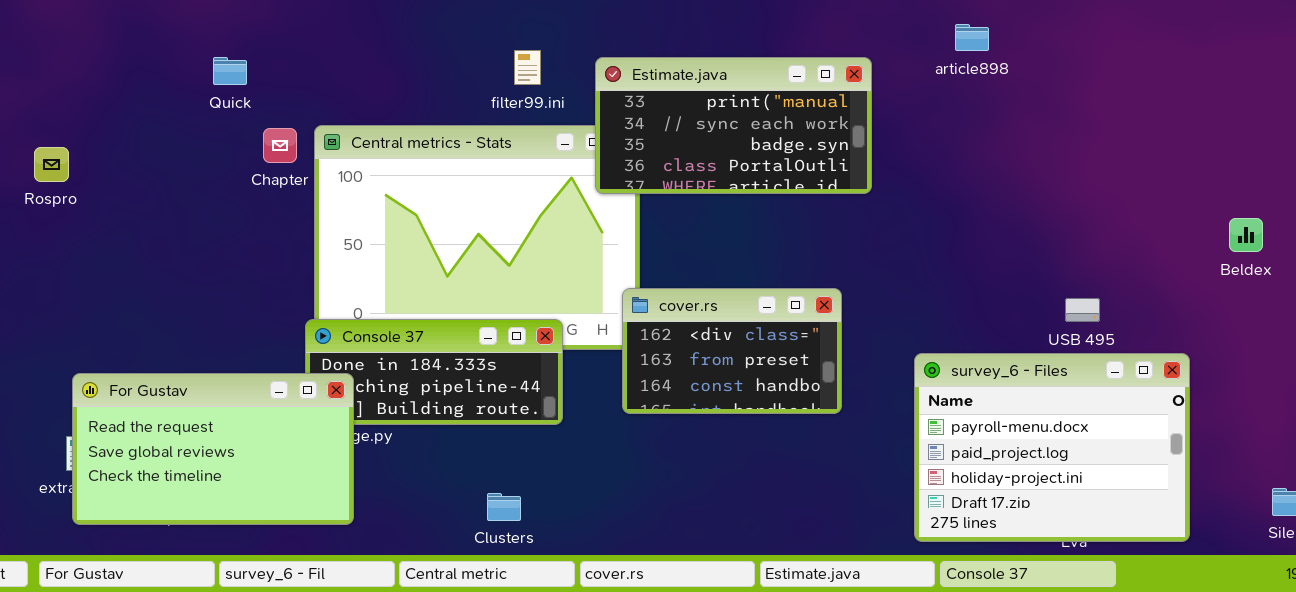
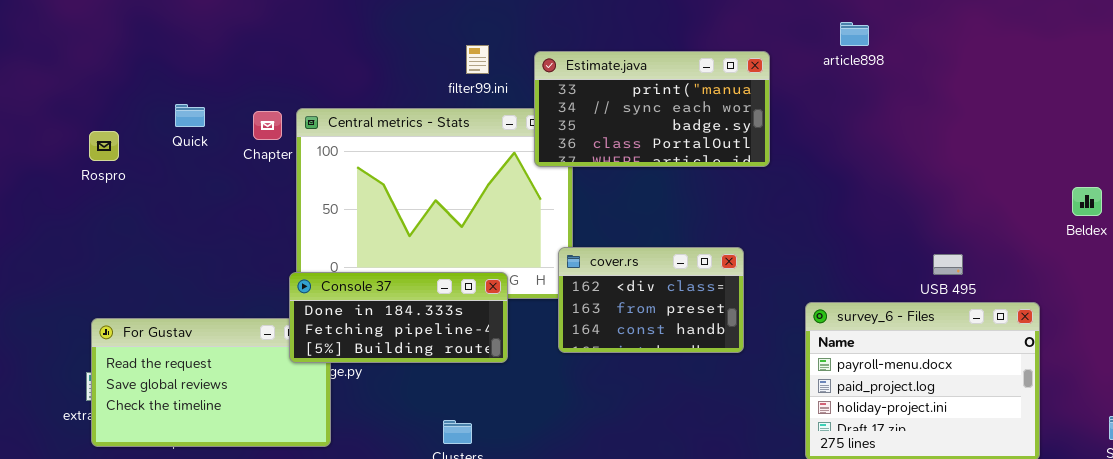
Quick: [213,57,247,85] -> [175,104,205,127], moved
Rospro: [34,147,69,182] -> [89,131,119,161], moved
Console 37: [305,319,563,425] -> [289,272,508,363], raised

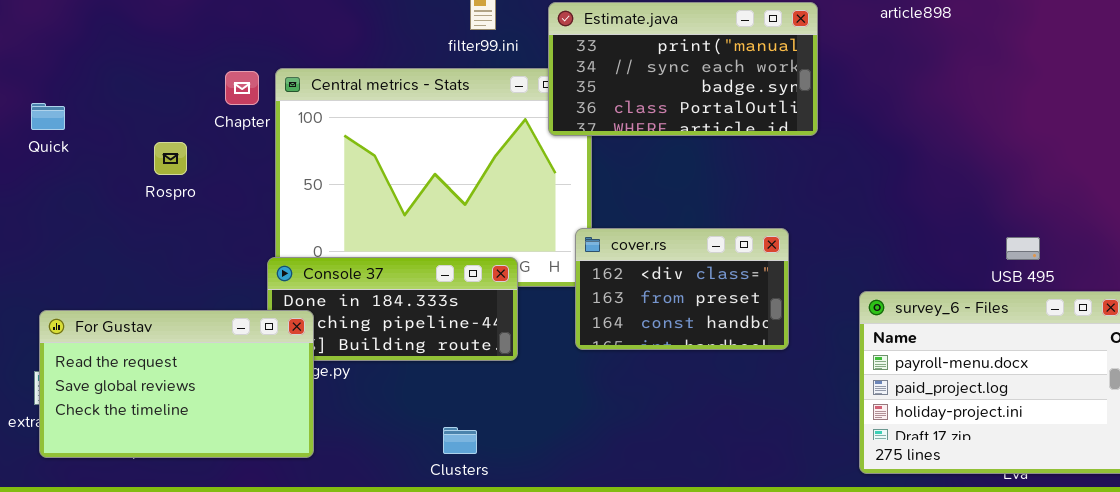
Quick: [175,104,205,127] -> [31,103,65,130], moved
Rospro: [89,131,119,161] -> [154,142,187,175], moved
For Gustav: [91,318,331,447] -> [39,310,314,458], raised

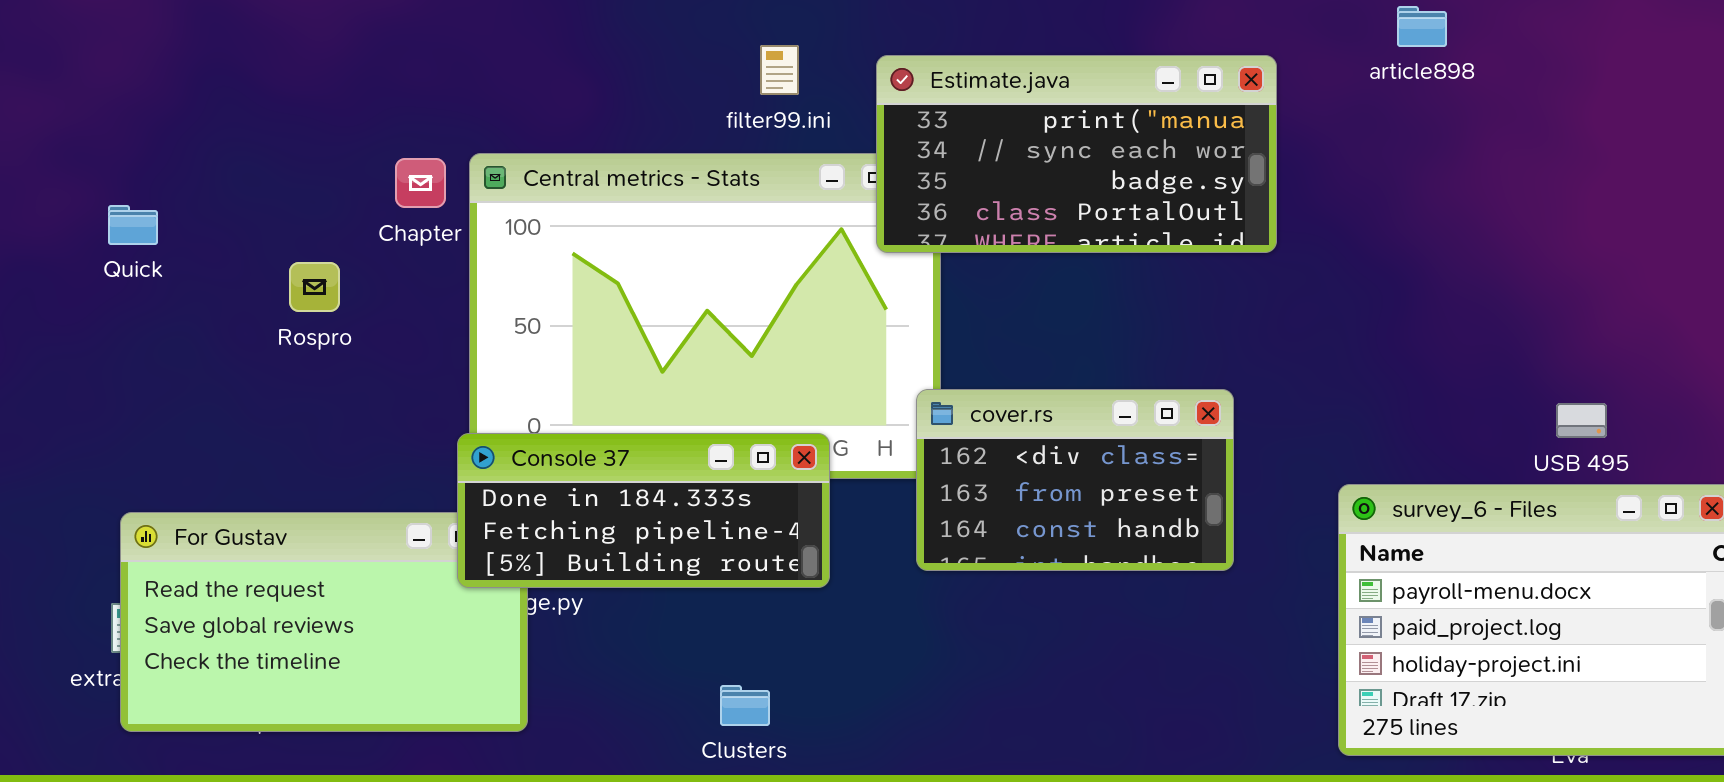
Console 37: [267,257,518,361] -> [457,433,830,588], raised

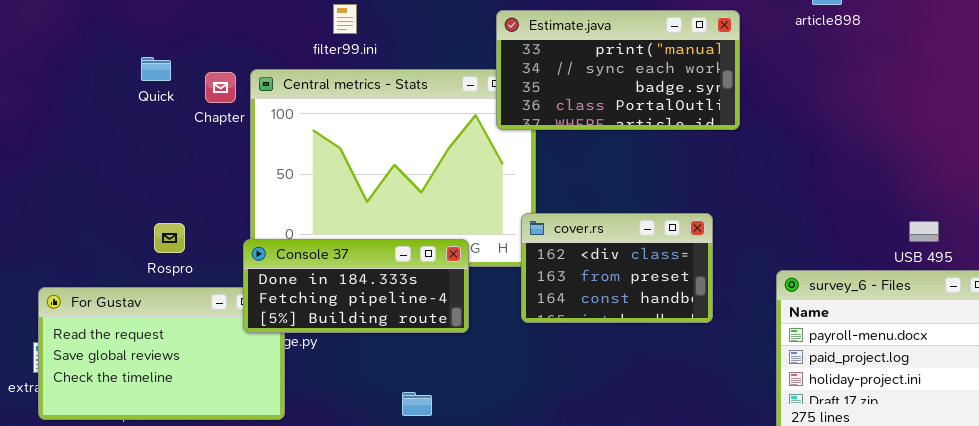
filter99.ini: [760,45,799,95] -> [333,4,357,34], moved
Quick: [108,205,158,245] -> [141,57,171,81], moved
Rospro: [289,262,340,312] -> [154,223,185,253], moved

